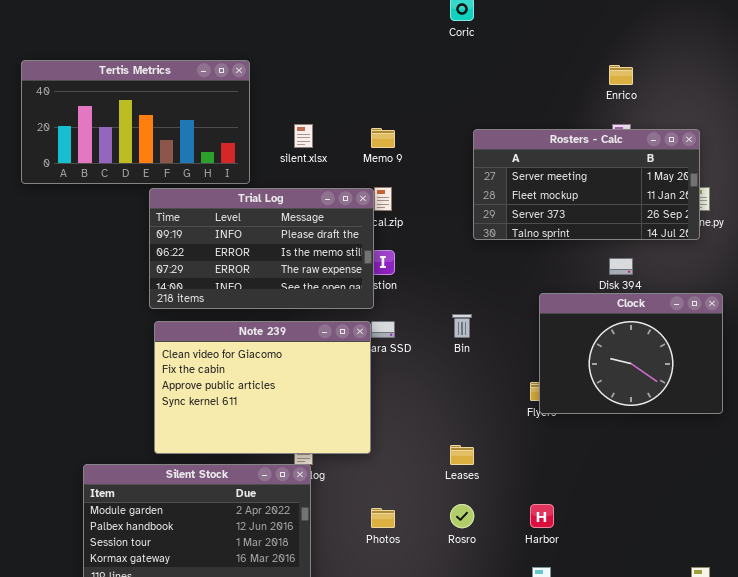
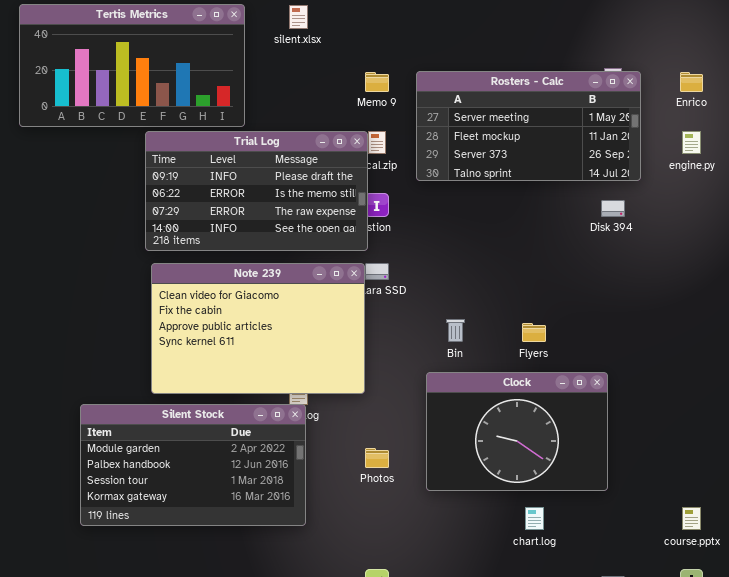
Enrico: [609,65,633,85] -> [680,72,703,92], moved
silent.xlsx: [294,124,313,148] -> [289,5,308,29], moved
Rosters - Calc: [473,129,700,240] -> [416,71,641,181], moved
Clock: [539,293,723,414] -> [426,372,608,491], moved
Bin: [452,314,472,338] -> [446,319,465,342], moved

